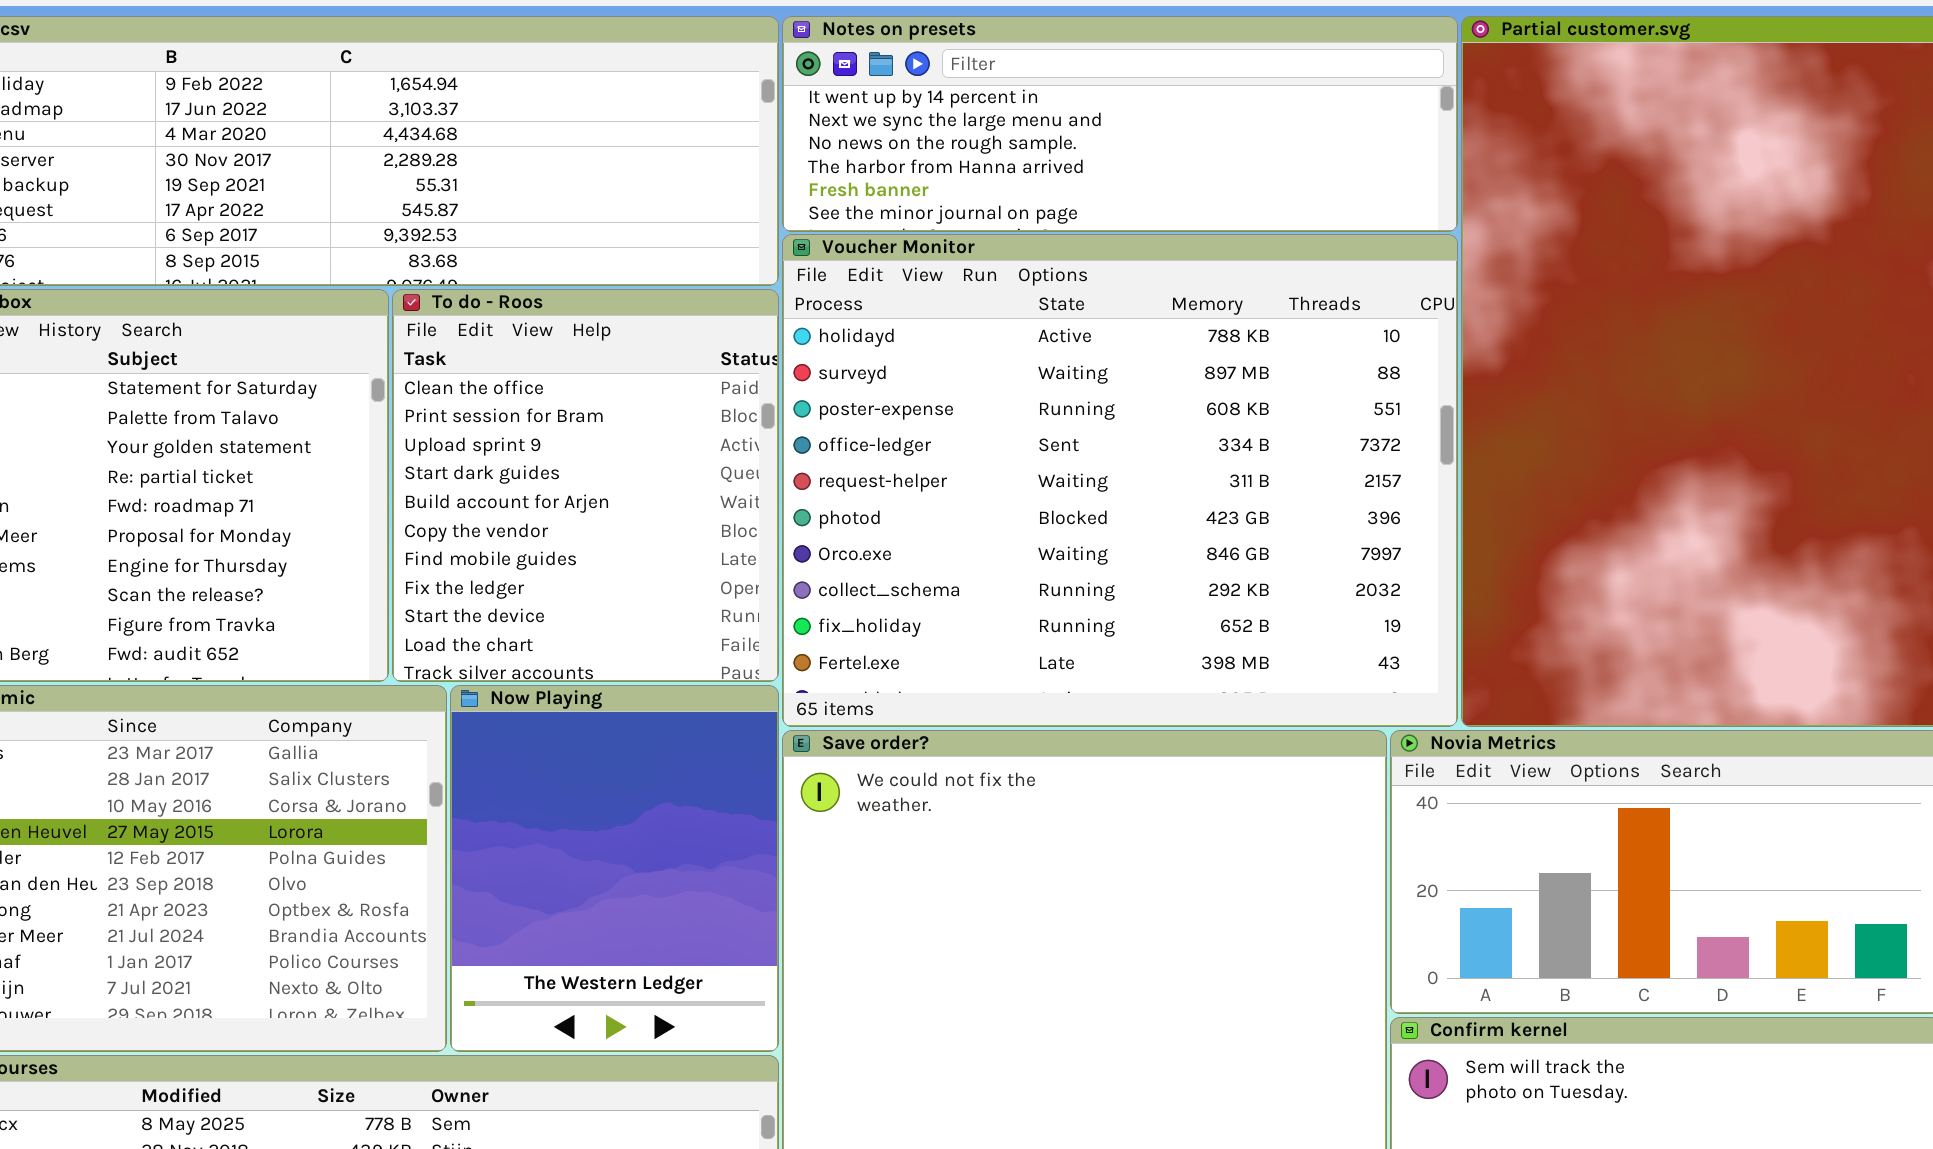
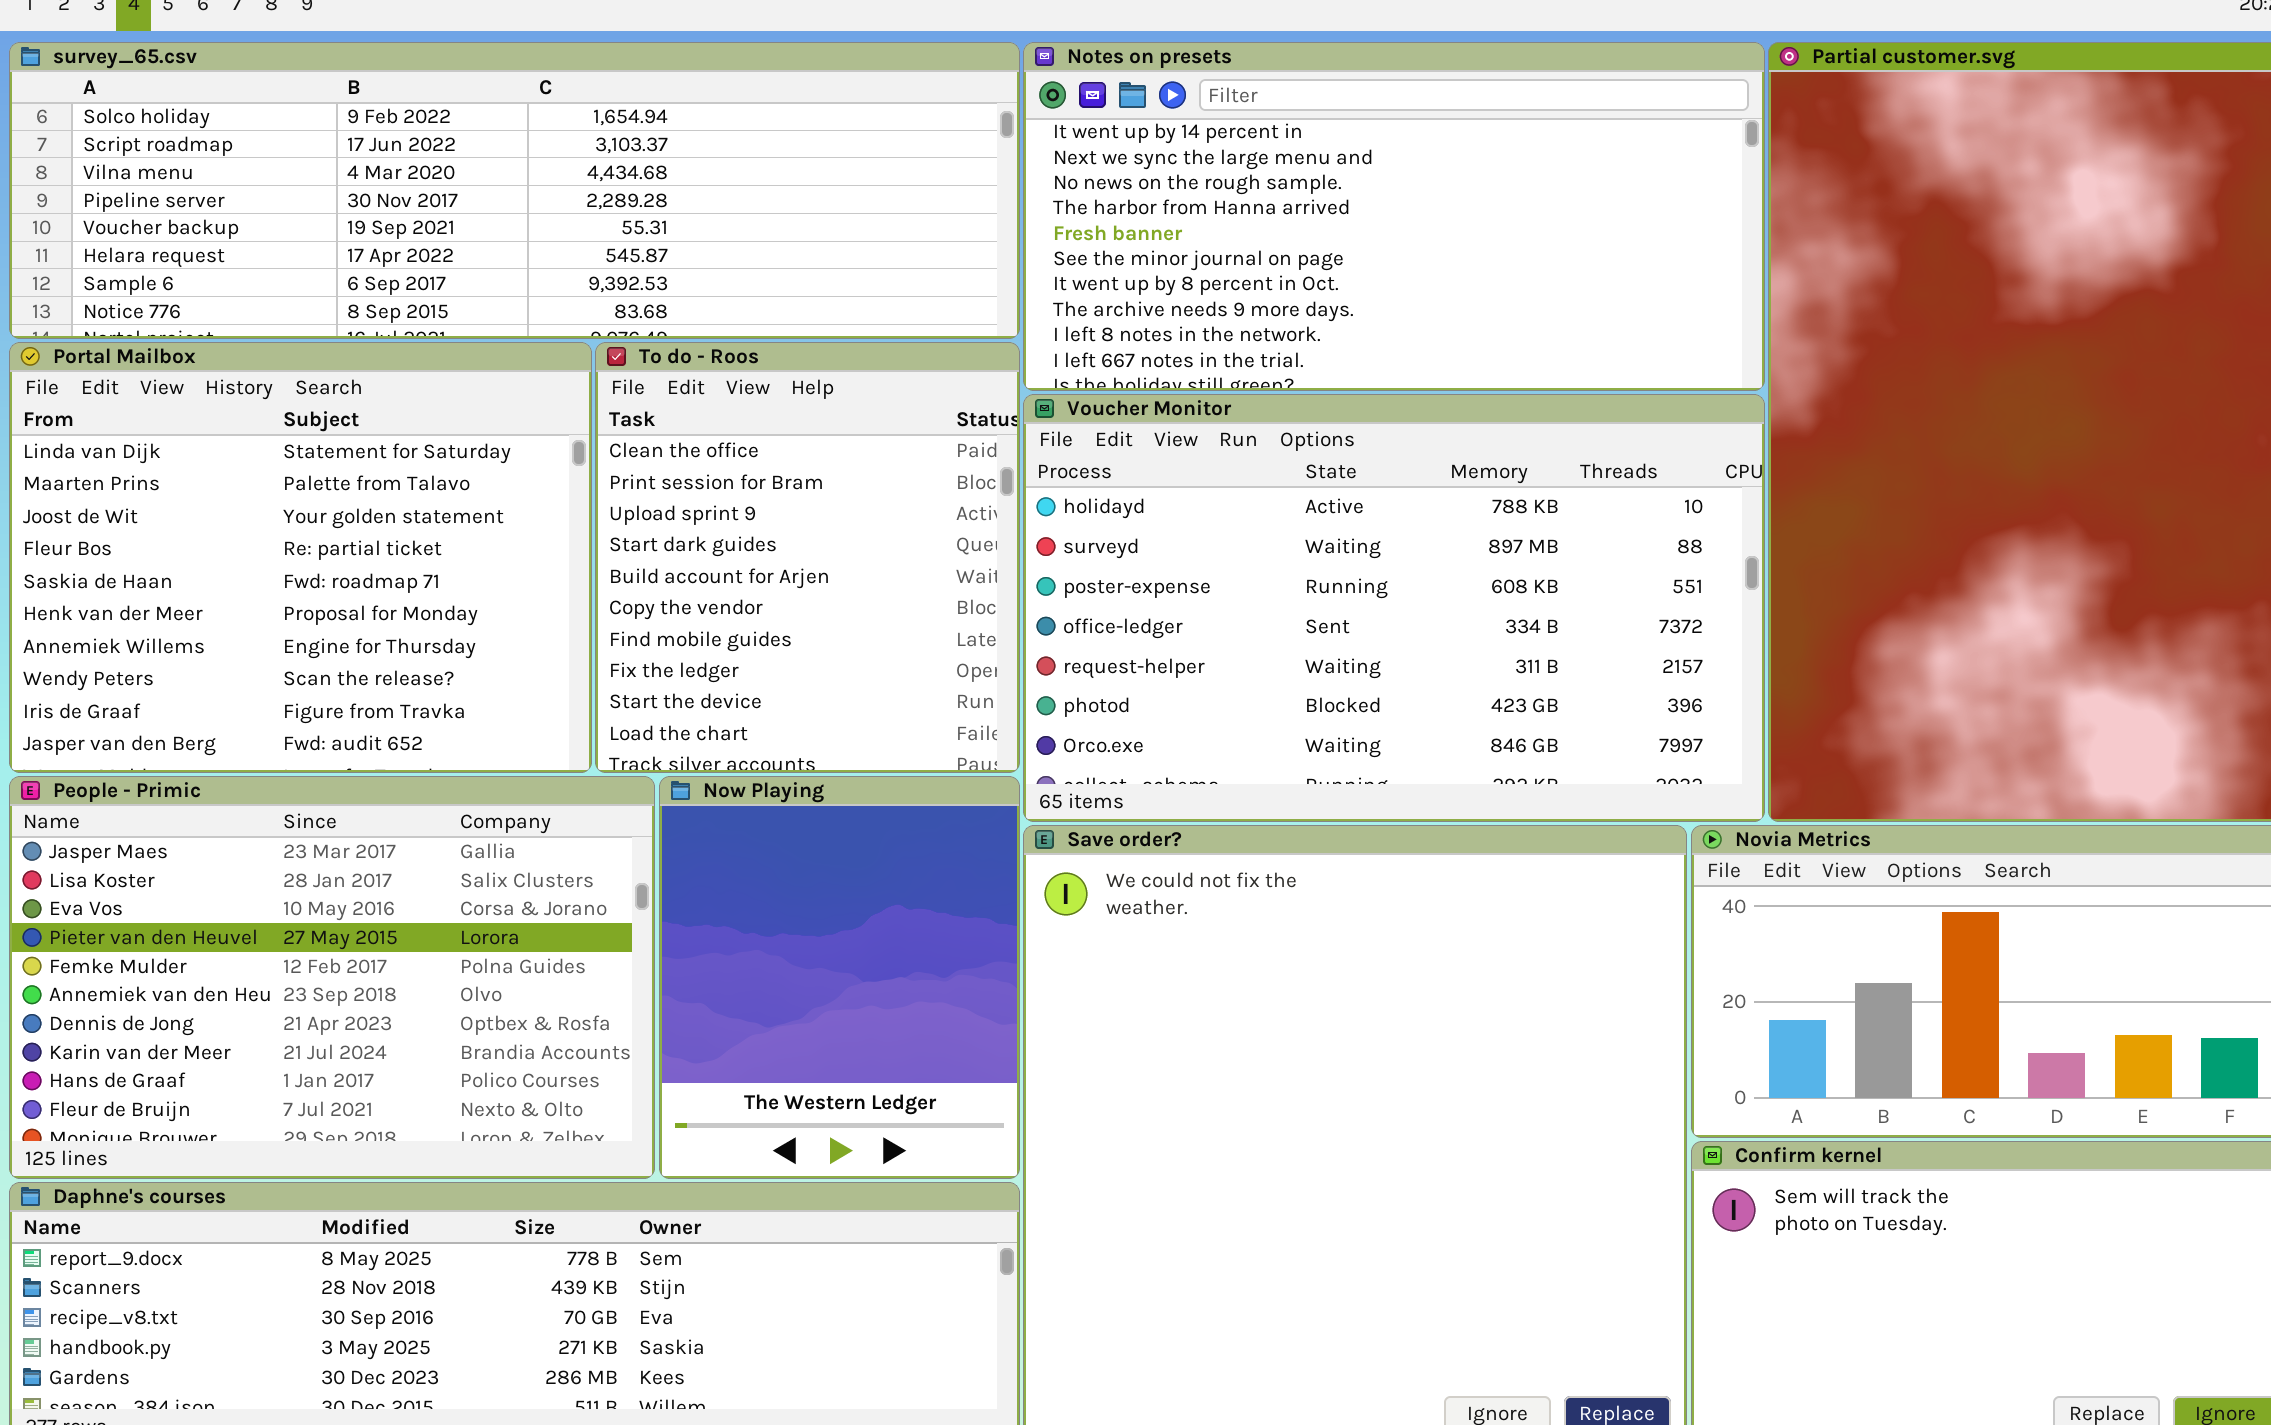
Notes on presets: [782,16,1458,232] -> [1023,42,1765,391], resized
Voucher Monitor: [782,234,1458,727] -> [1023,394,1765,822], resized

